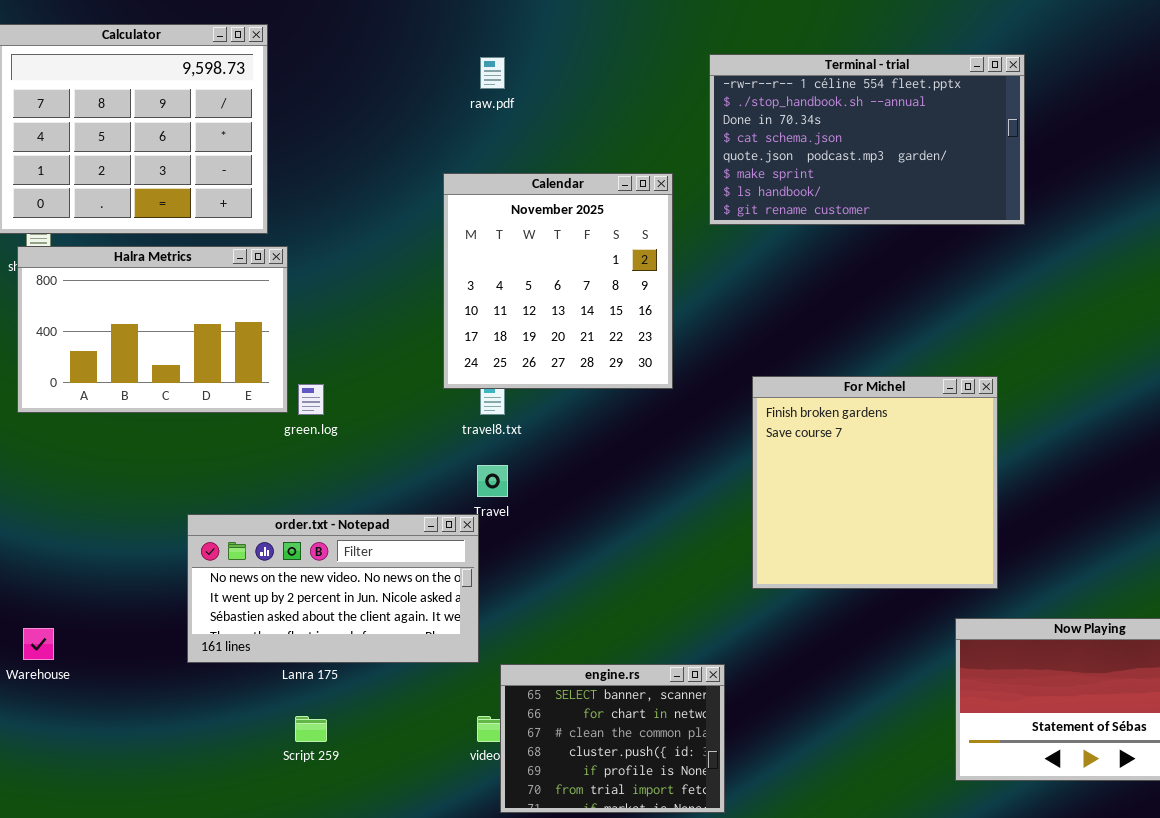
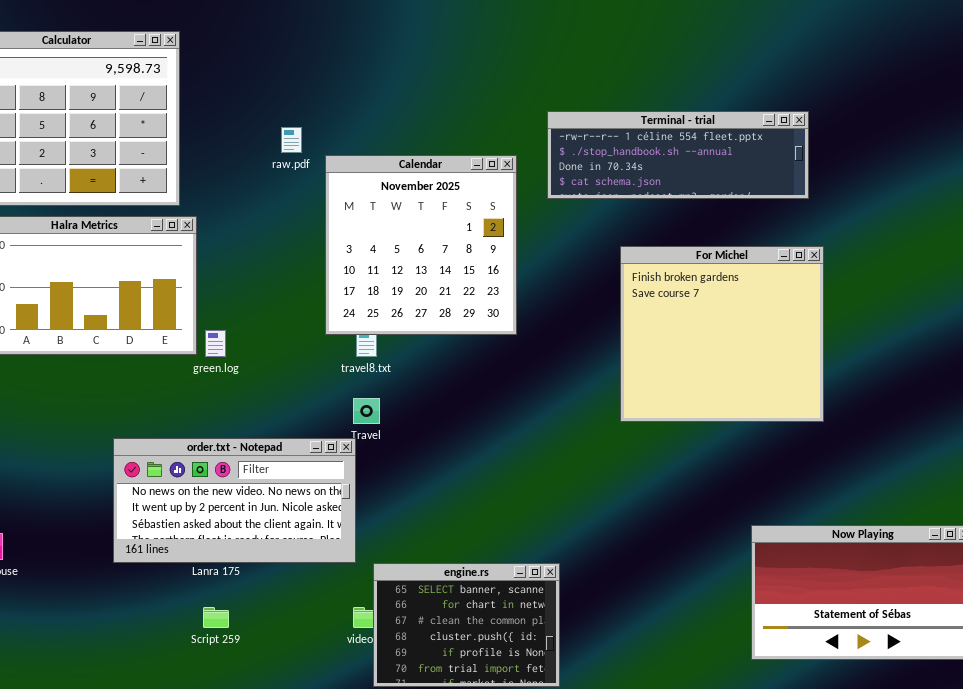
Terminal - trial: [709,54,1025,225] -> [547,111,809,199], resized
raw.pdf: [480,57,505,89] -> [281,127,302,153], moved
For Michel: [752,376,998,589] -> [620,246,824,422], moved

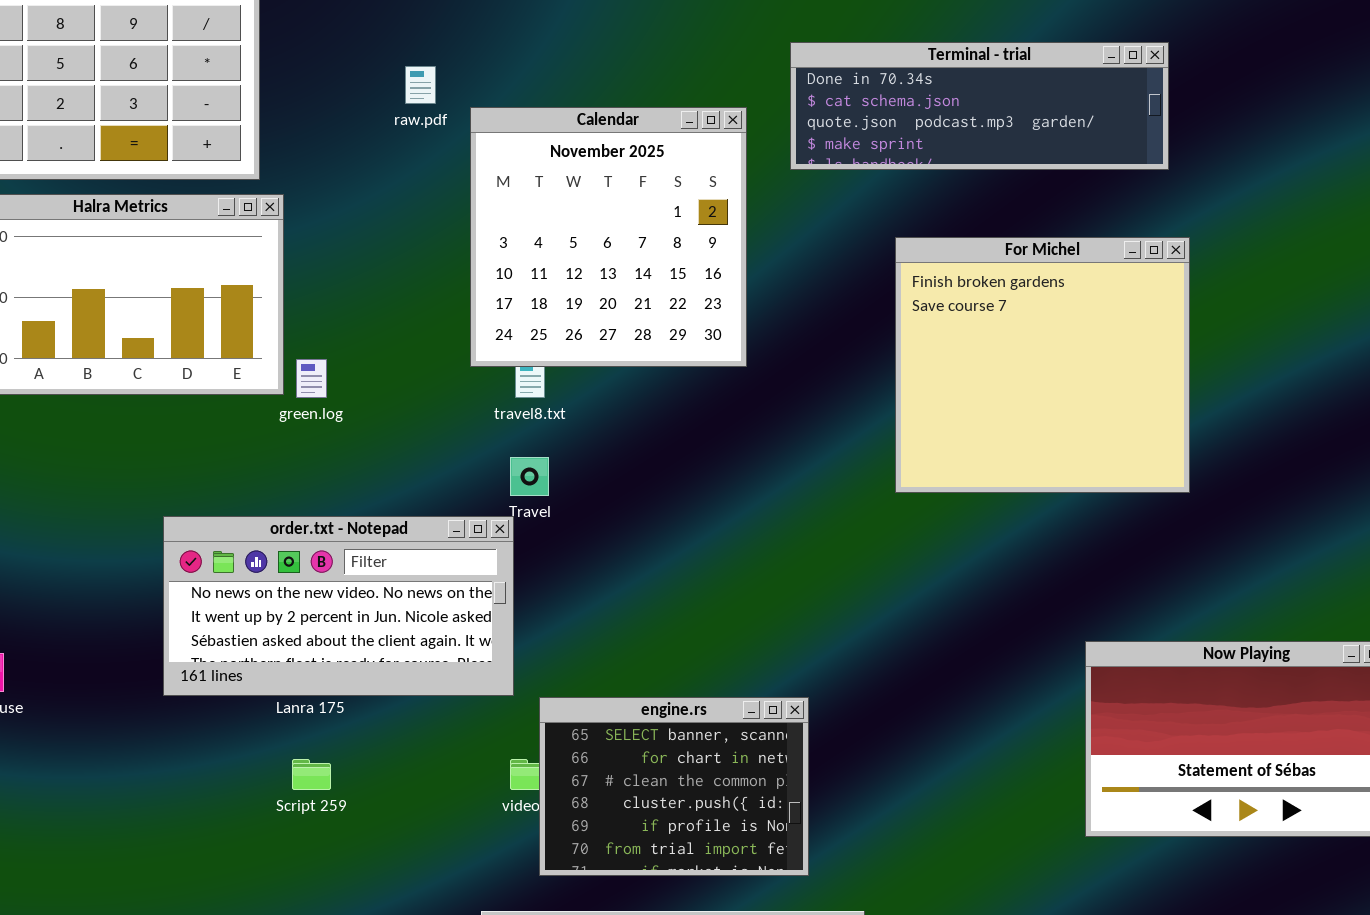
Terminal - trial: [547,111,809,199] -> [790,42,1169,170], scrolled down 2 rows

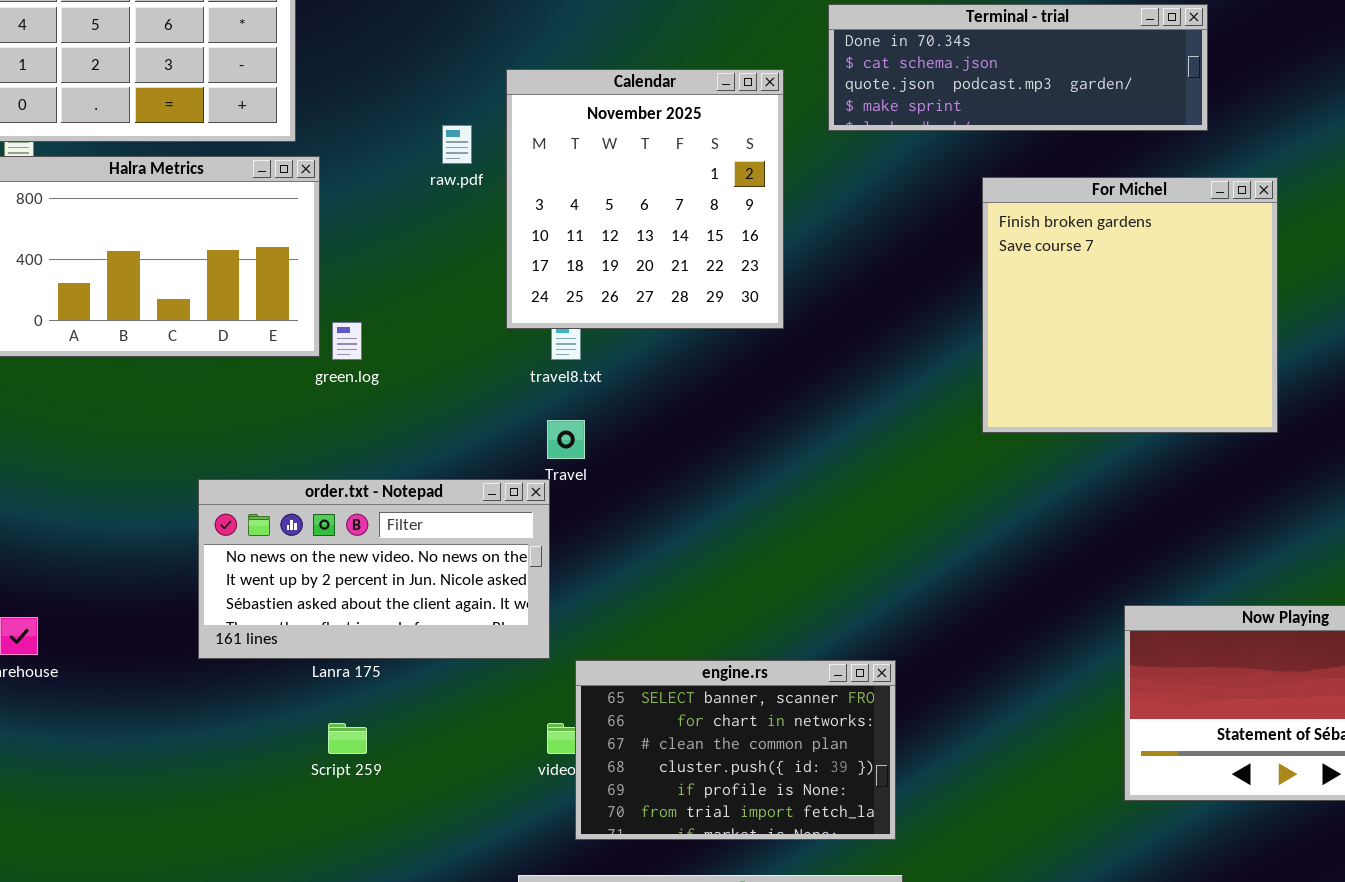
raw.pdf: [405,66,436,104] -> [442,125,472,164], moved
For Michel: [895,237,1190,493] -> [982,177,1278,433], moved
engine.rs: [539,697,809,876] -> [575,660,896,840], resized

